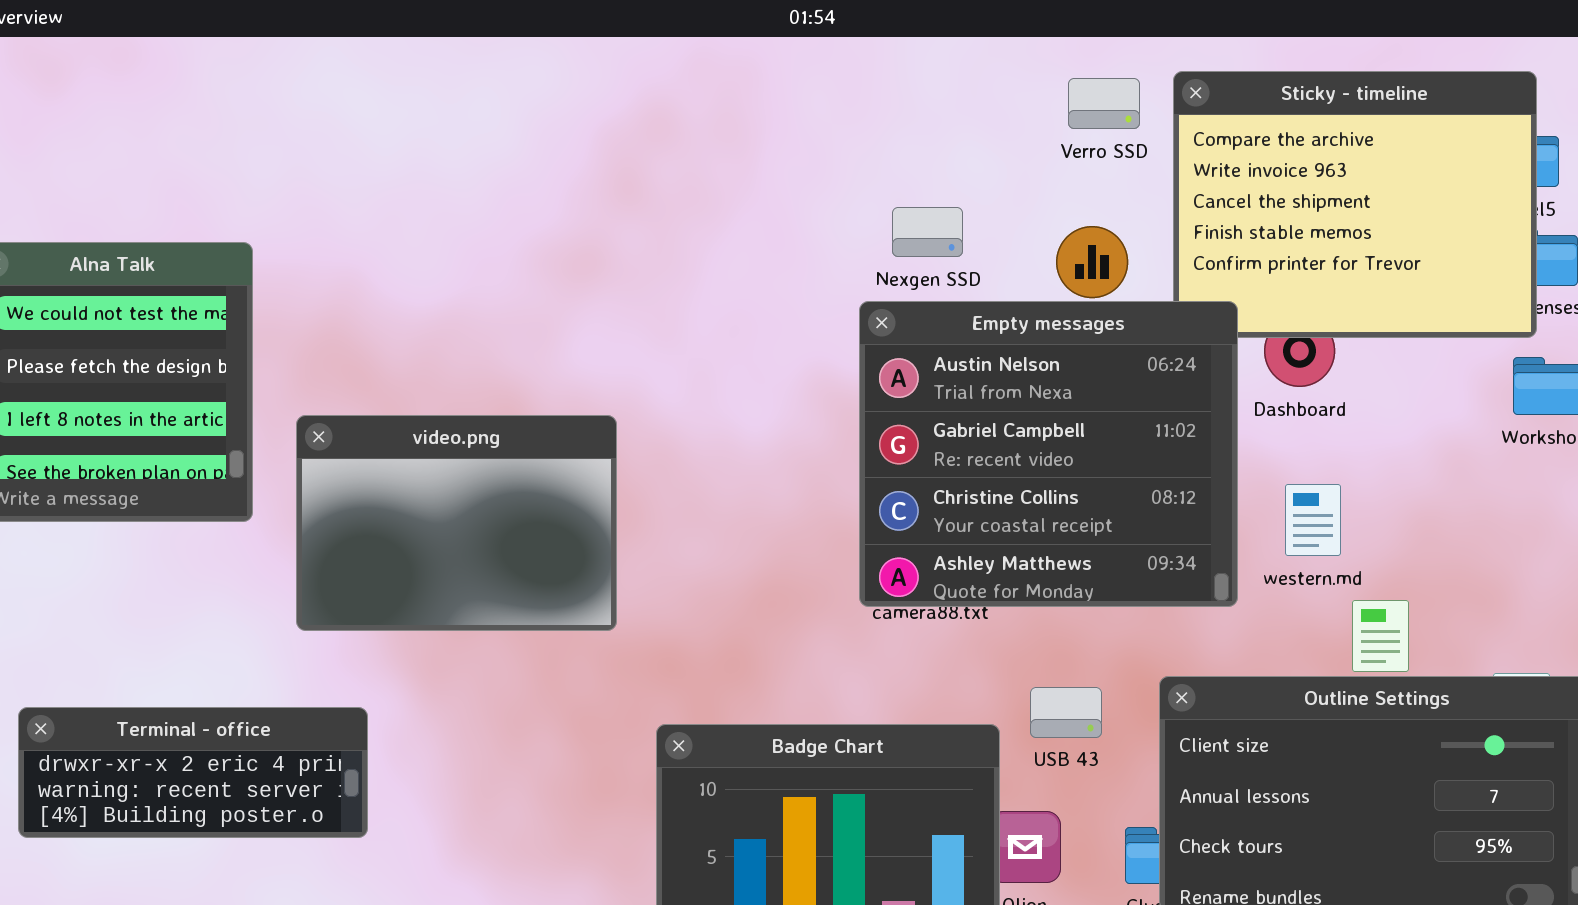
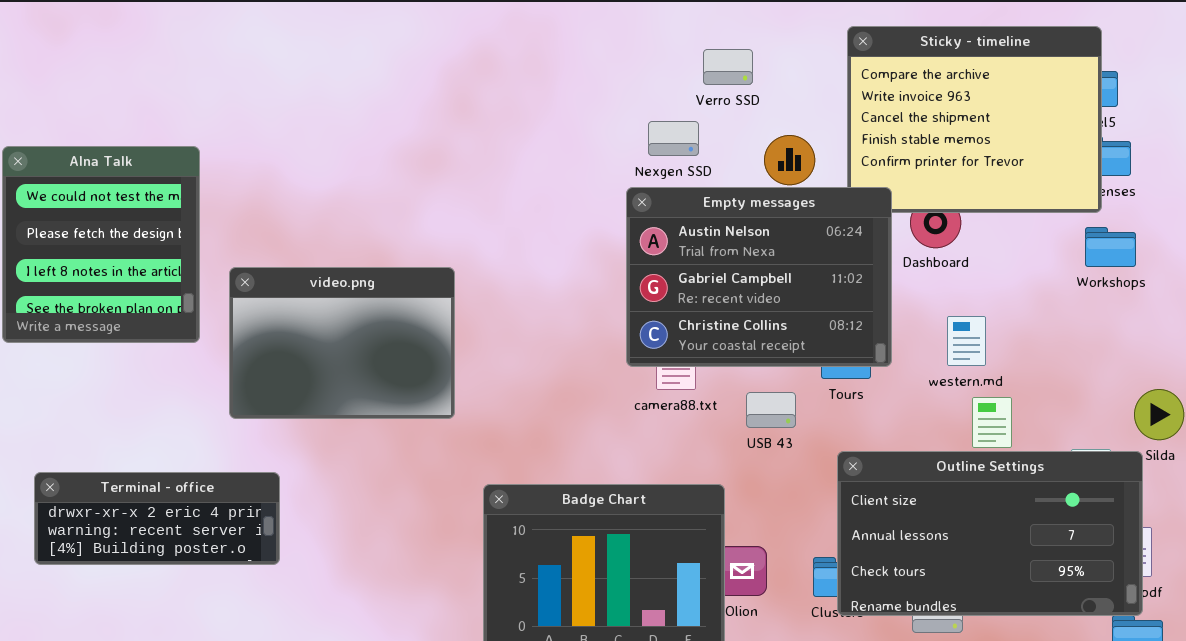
Verro SSD: [1068,78,1140,129] -> [703,49,753,85], moved
Empty messages: [859,301,1238,607] -> [626,187,892,367], resized
western.md: [1285,484,1341,556] -> [947,316,986,366], moved
USB 43: [1030,687,1102,738] -> [746,392,796,428], moved

